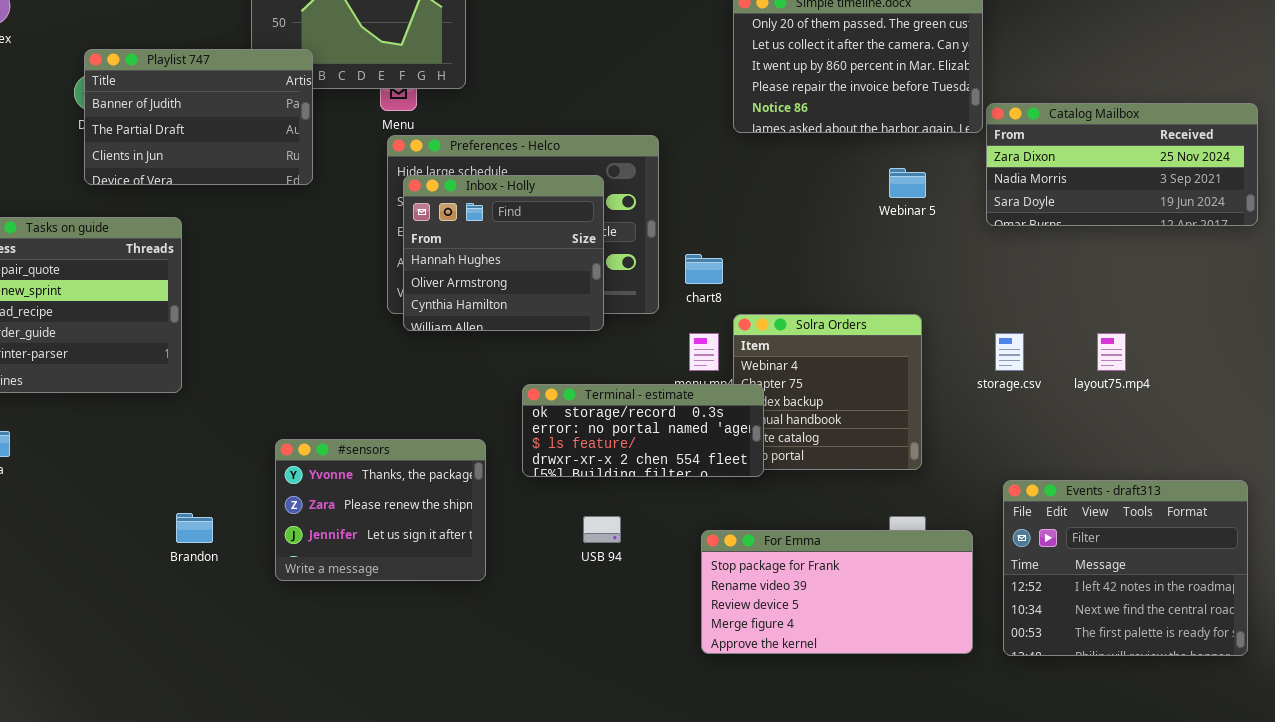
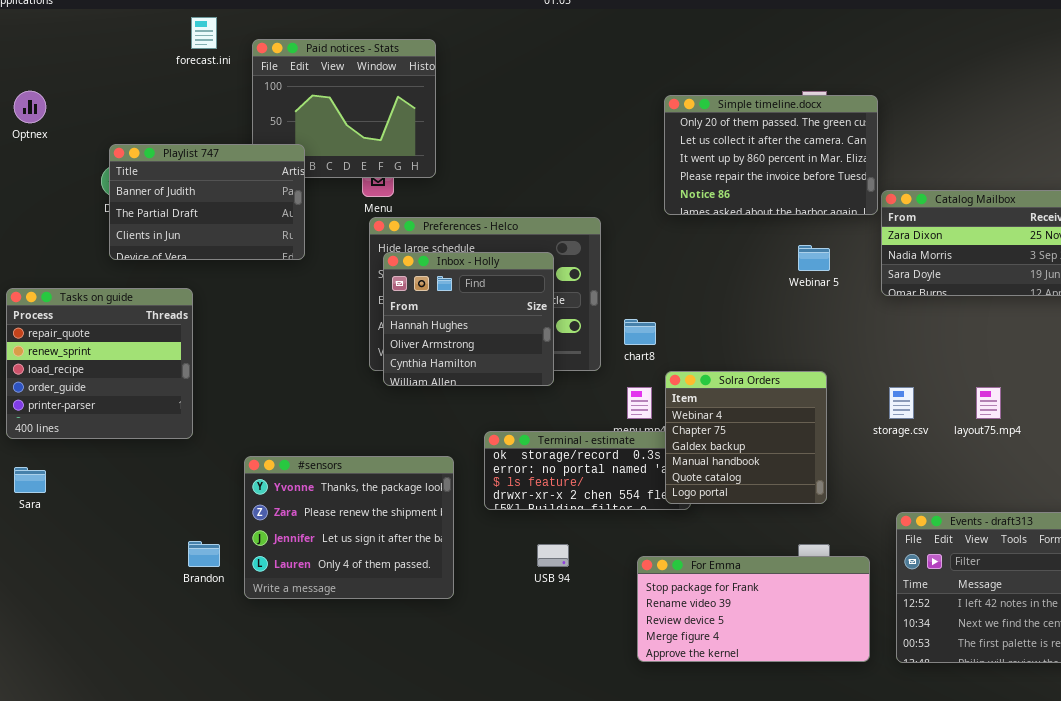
Solra Orders: [733,314,922,470] -> [665,371,827,504], raised
#sensors: [275,439,486,581] -> [244,456,454,599], resized

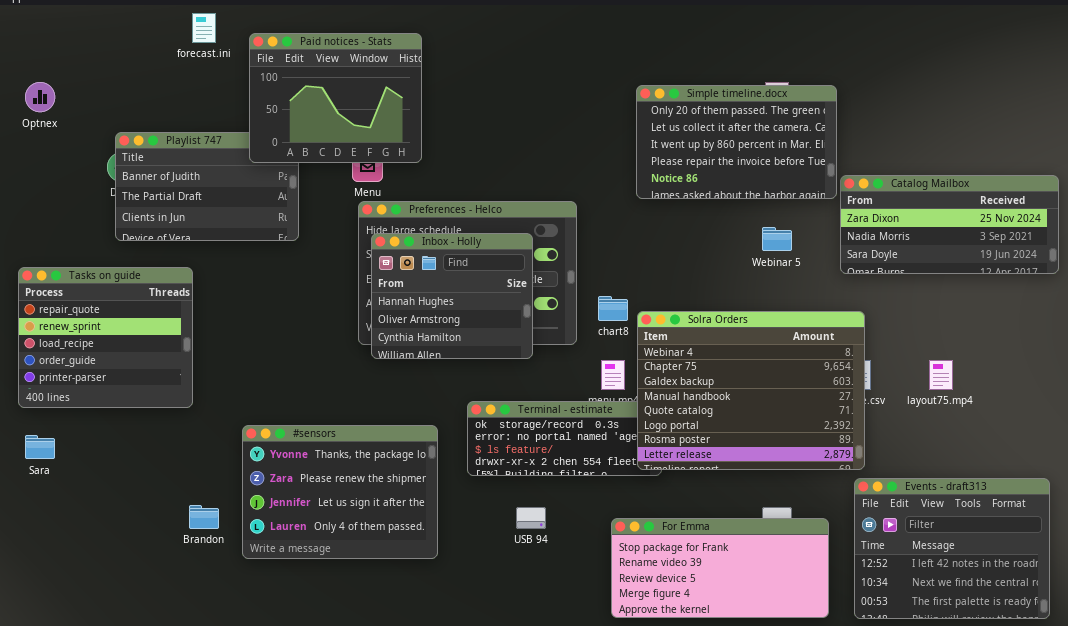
Paid notices - Stats: [252,39,436,178] -> [249,33,422,163], raised
Solra Orders: [665,371,827,504] -> [637,311,865,470], resized

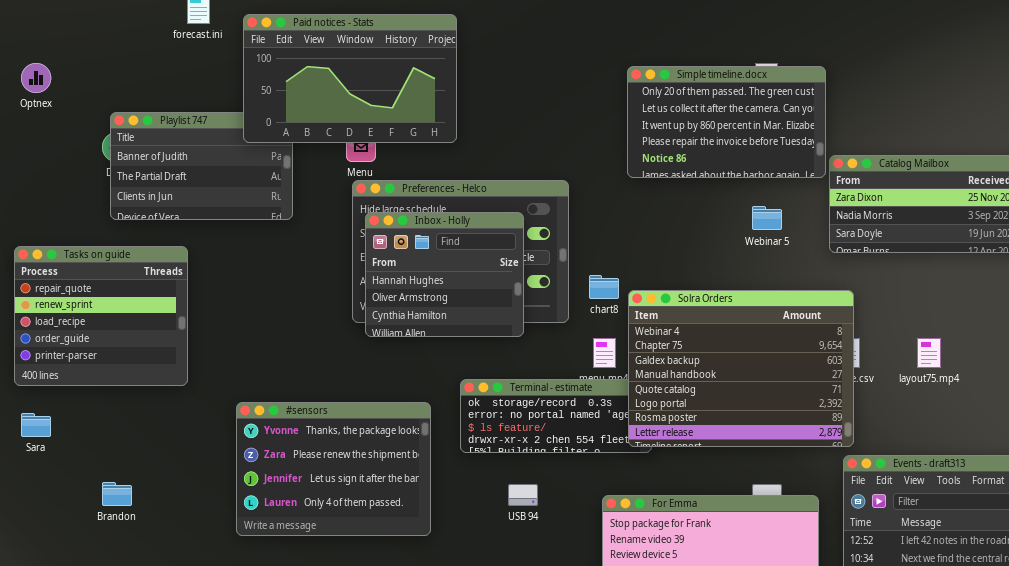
Paid notices - Stats: [249,33,422,163] -> [243,14,457,143], resized
Brandon: [189,505,219,529] -> [102,482,132,506], moved

